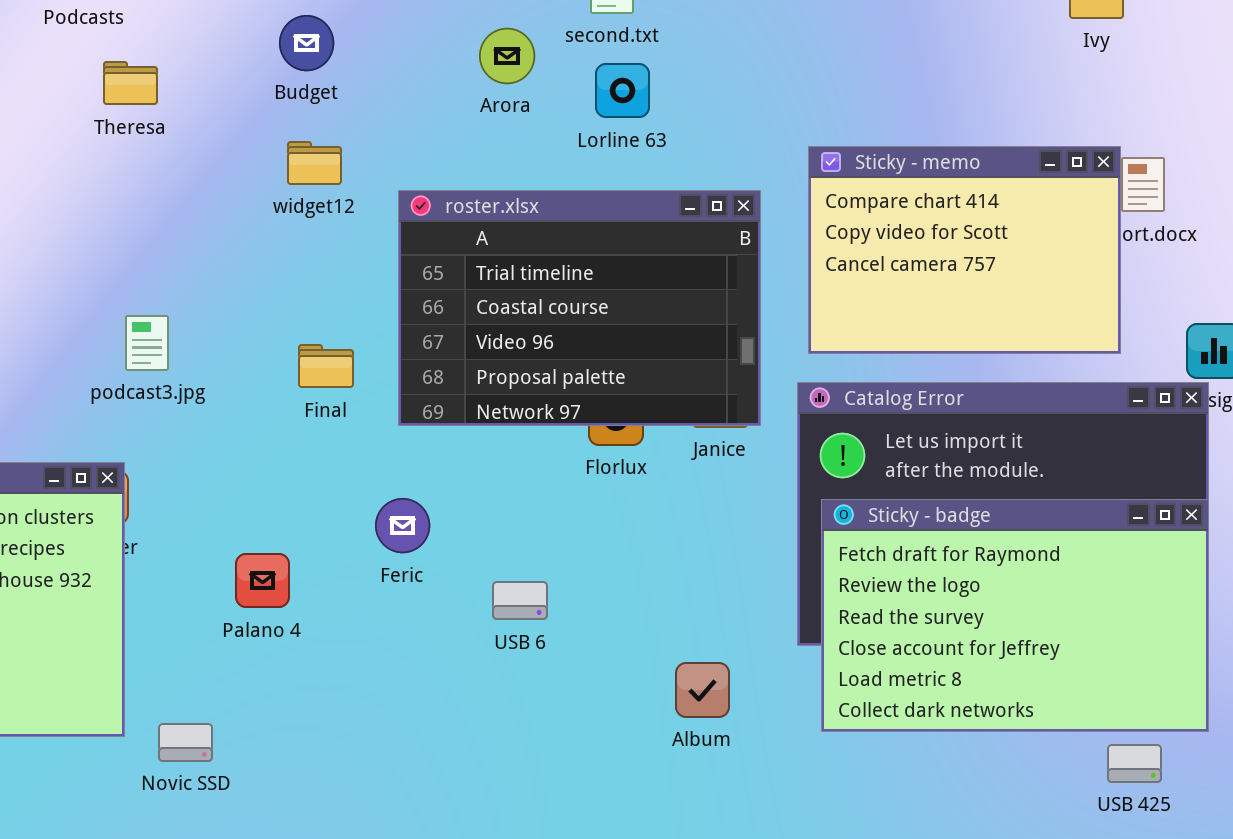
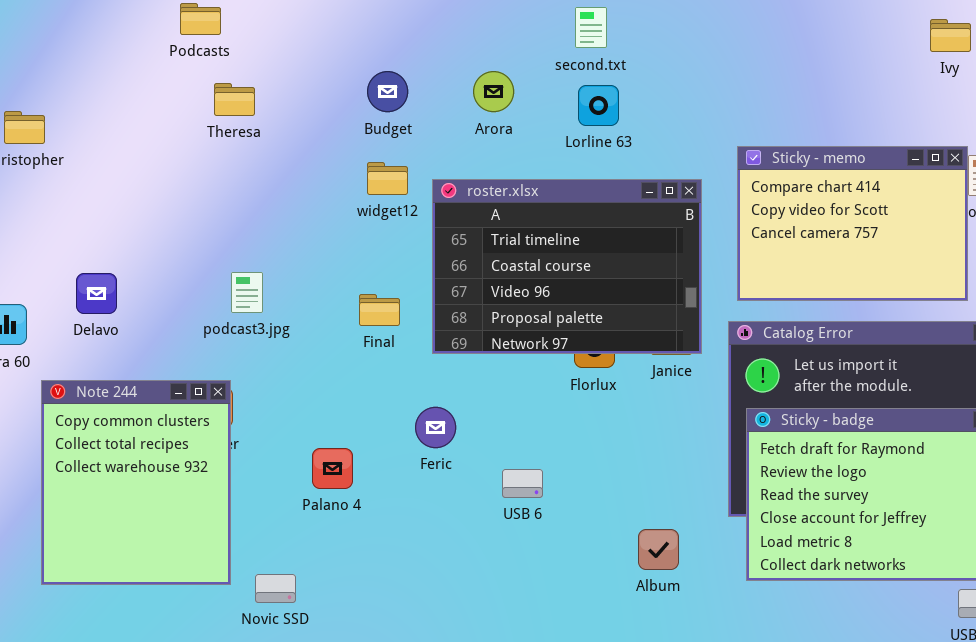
Budget: [279,15,334,71] -> [367,71,408,112], moved
Arora: [479,28,535,84] -> [473,71,514,112], moved
widget12: [287,141,342,185] -> [367,162,408,195], moved

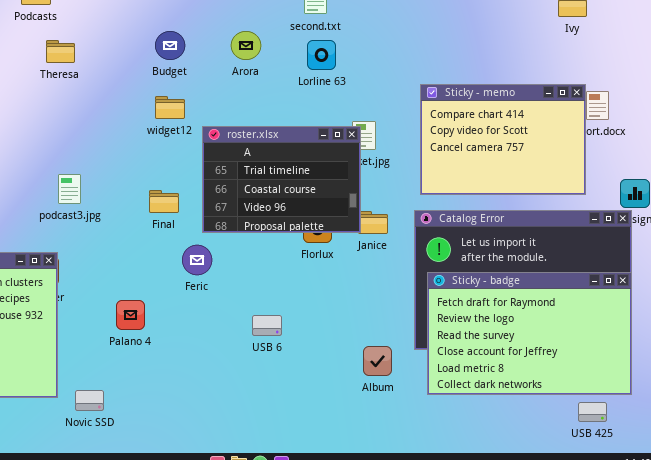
roster.xlsx: [432,179,702,354] -> [202,126,361,233], resized
Feric: [415,407,456,448] -> [182,245,212,275], moved
Album: [638,529,679,570] -> [363,346,392,376], moved

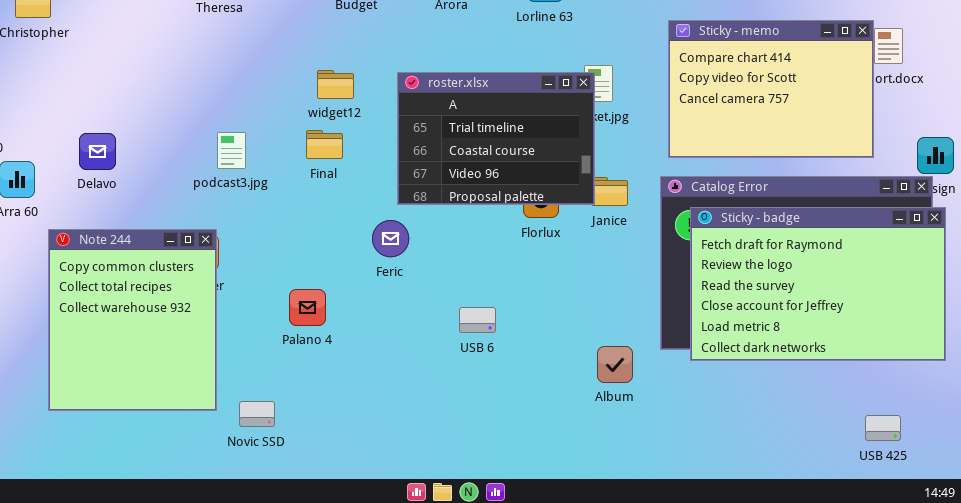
widget12: [155,96,185,119] -> [317,70,354,99], moved
Final: [149,190,179,213] -> [306,130,343,159], moved
Sticky - badge: [427,272,632,395] -> [690,207,946,361], moved

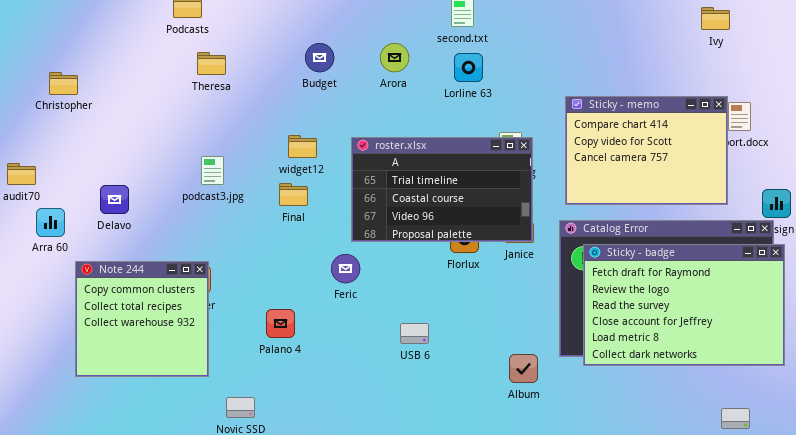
roster.xlsx: [397,72,595,205] -> [351,137,533,242], resized
podcast3.jpg: [217,132,246,169] -> [201,156,224,185], moved
Note 244: [48,229,217,411] -> [75,261,209,377], resized

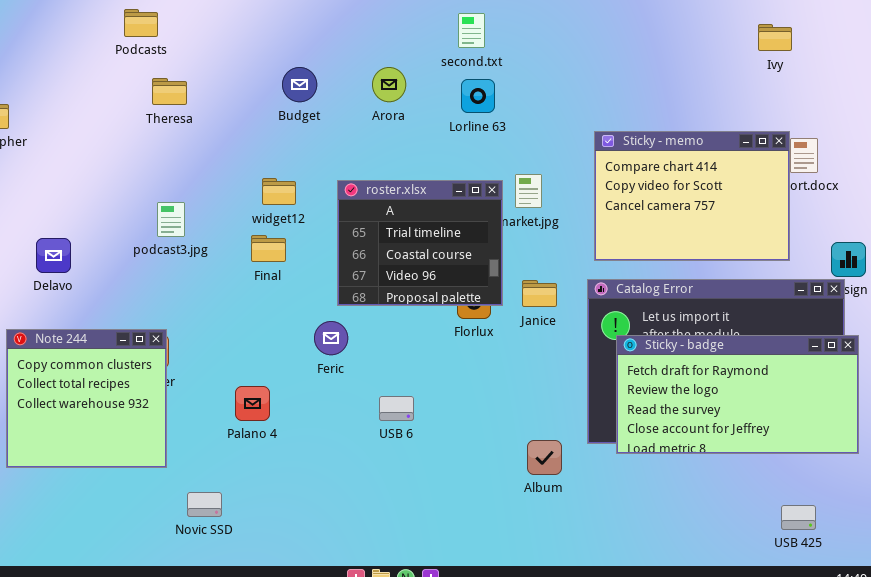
roster.xlsx: [351,137,533,242] -> [337,180,503,306], resized
Sticky - badge: [583,244,785,366] -> [616,335,859,454], resized
USB 6: [400,323,429,344] -> [379,396,414,421], moved

